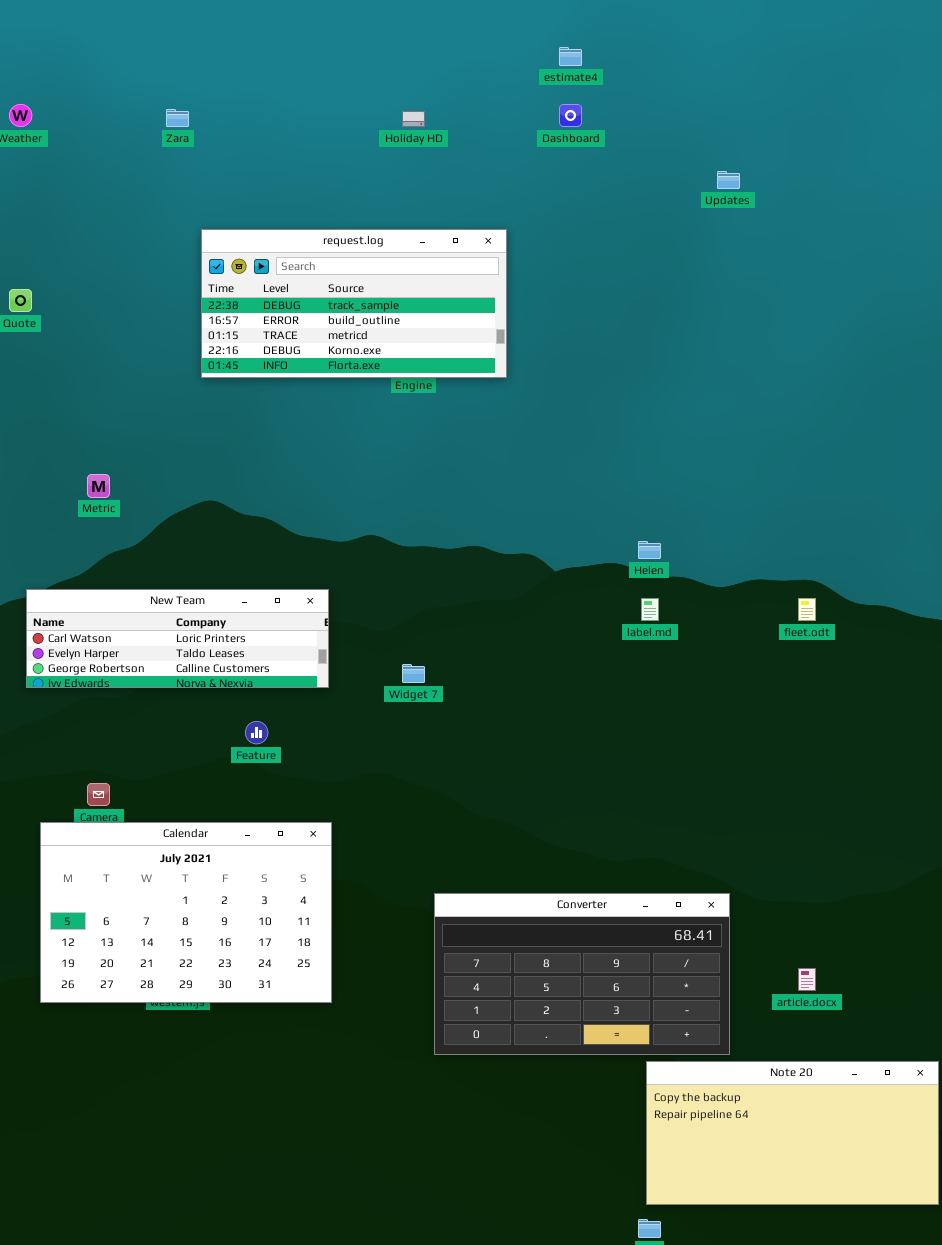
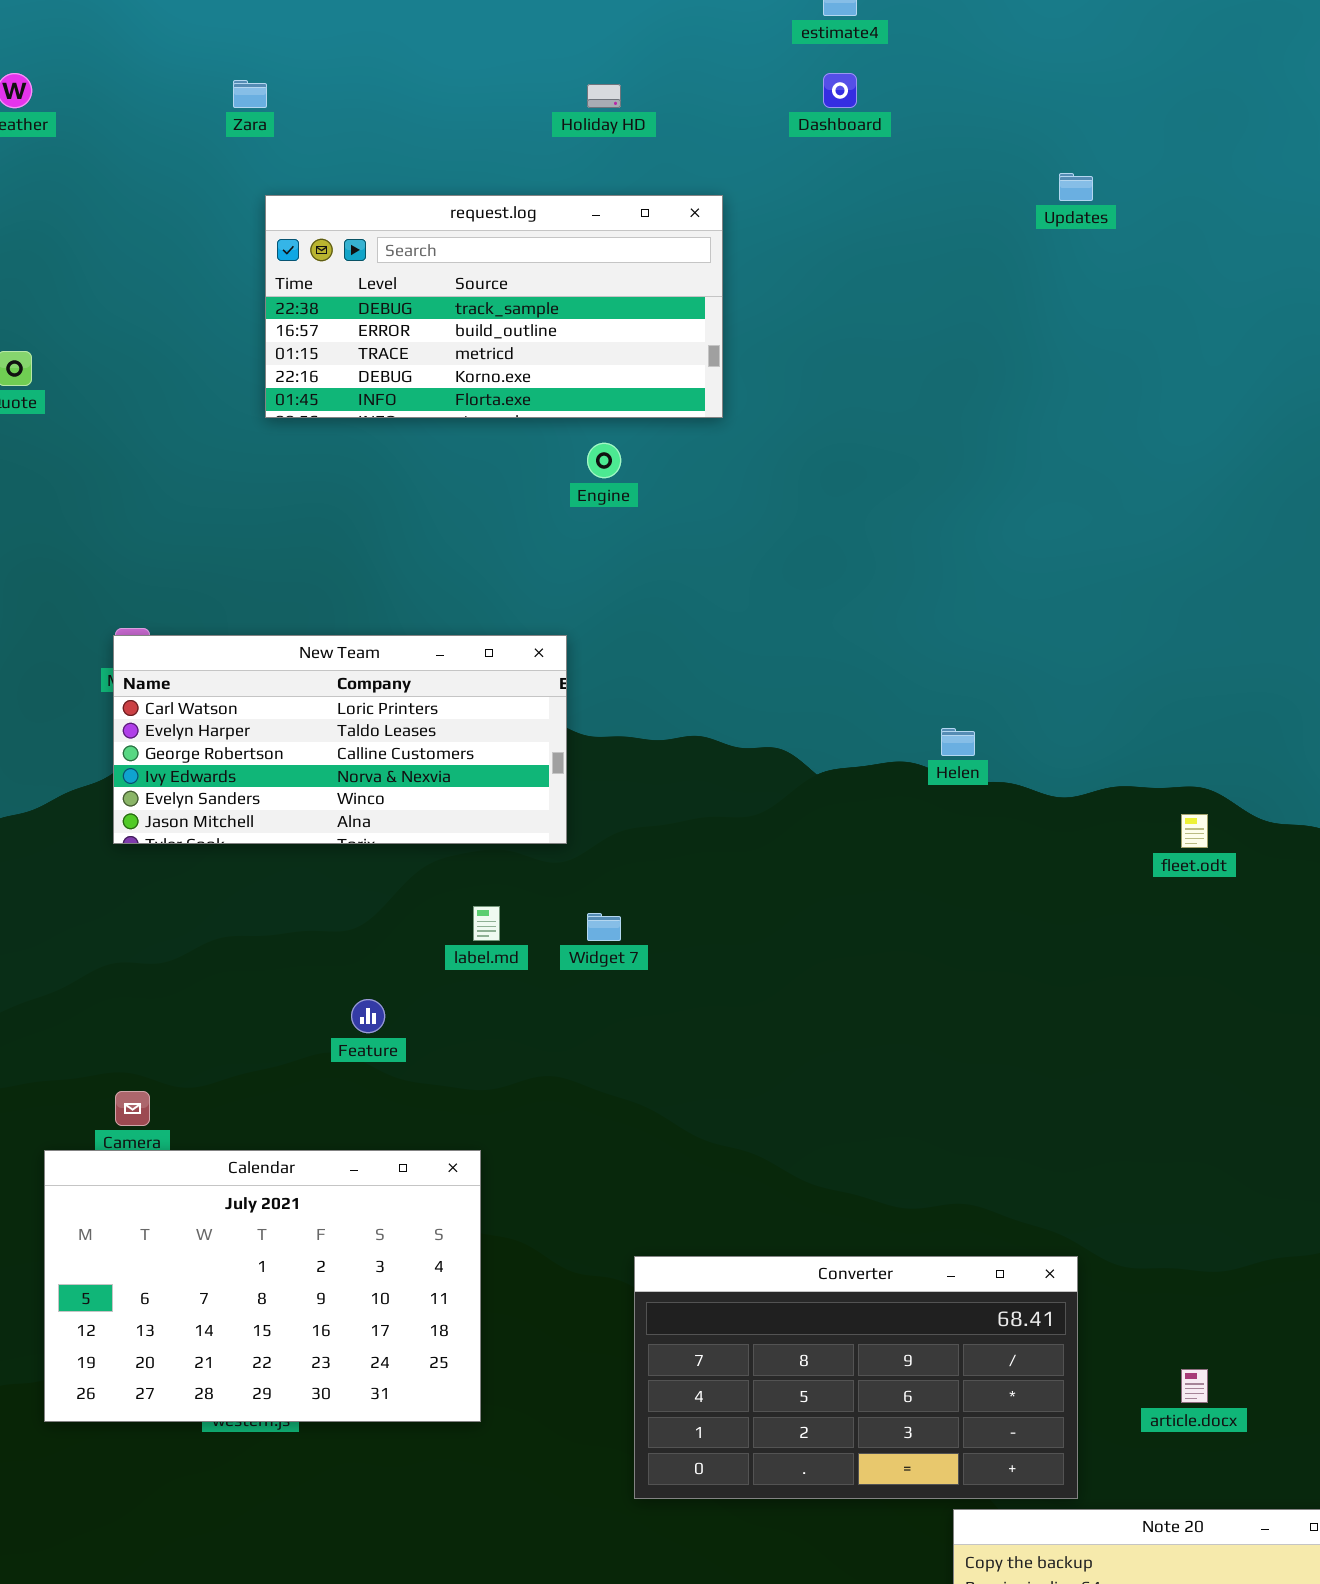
request.log: [201,229,507,378] -> [265,195,723,418], moved
New Team: [26,589,329,688] -> [113,635,567,844], moved, resized
label.md: [641,598,659,621] -> [473,906,500,941], moved

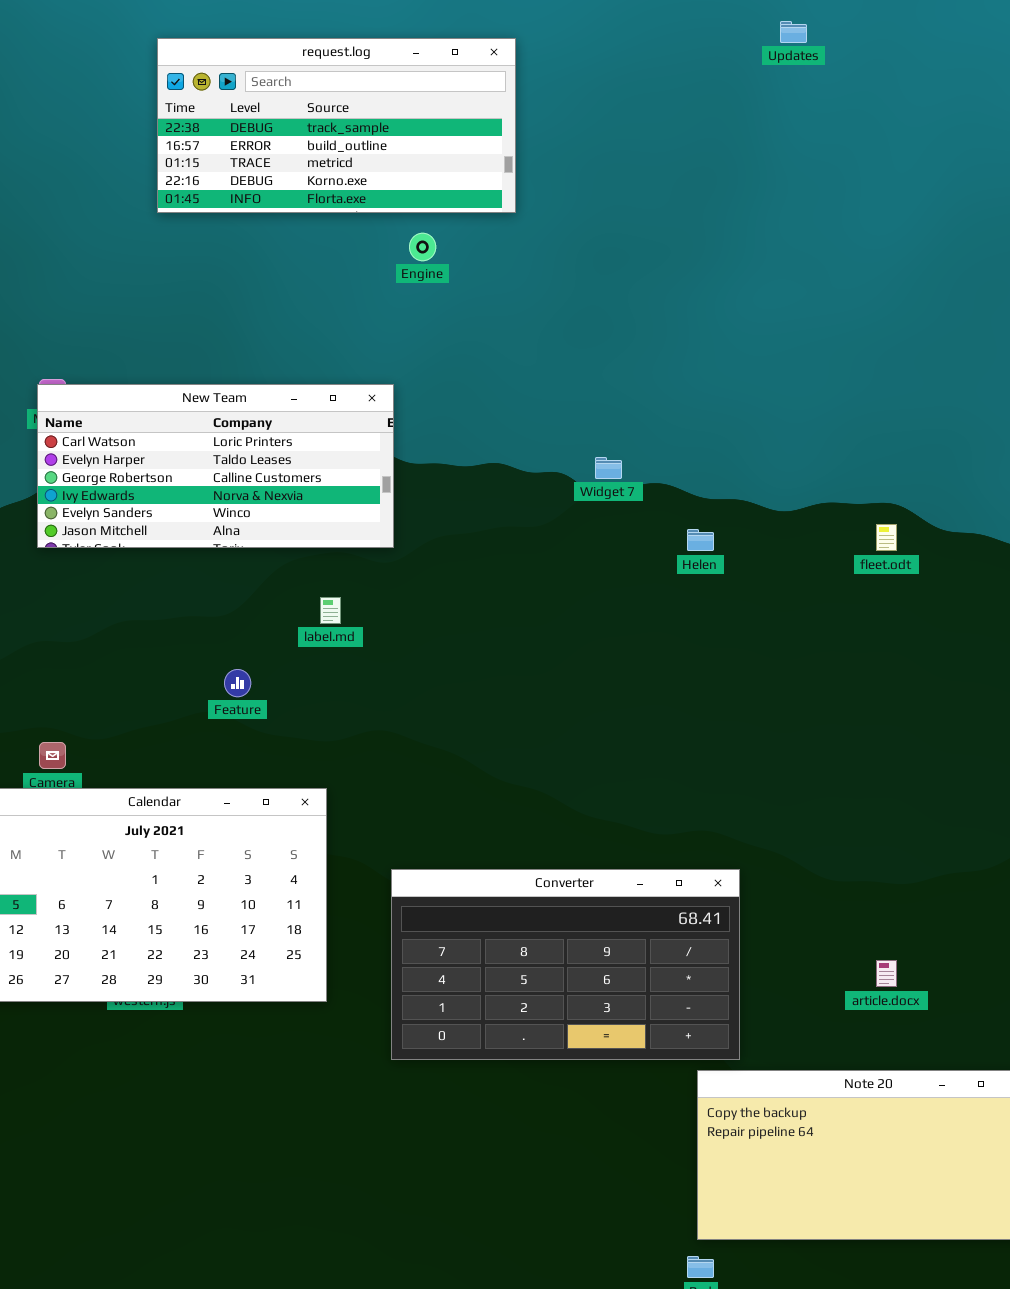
Helen: [941,728,975,756] -> [687,529,714,551], moved
Widget 7: [587,913,621,941] -> [595,457,622,479], moved
Converter: [634,1256,1078,1499] -> [391,869,740,1060], moved

